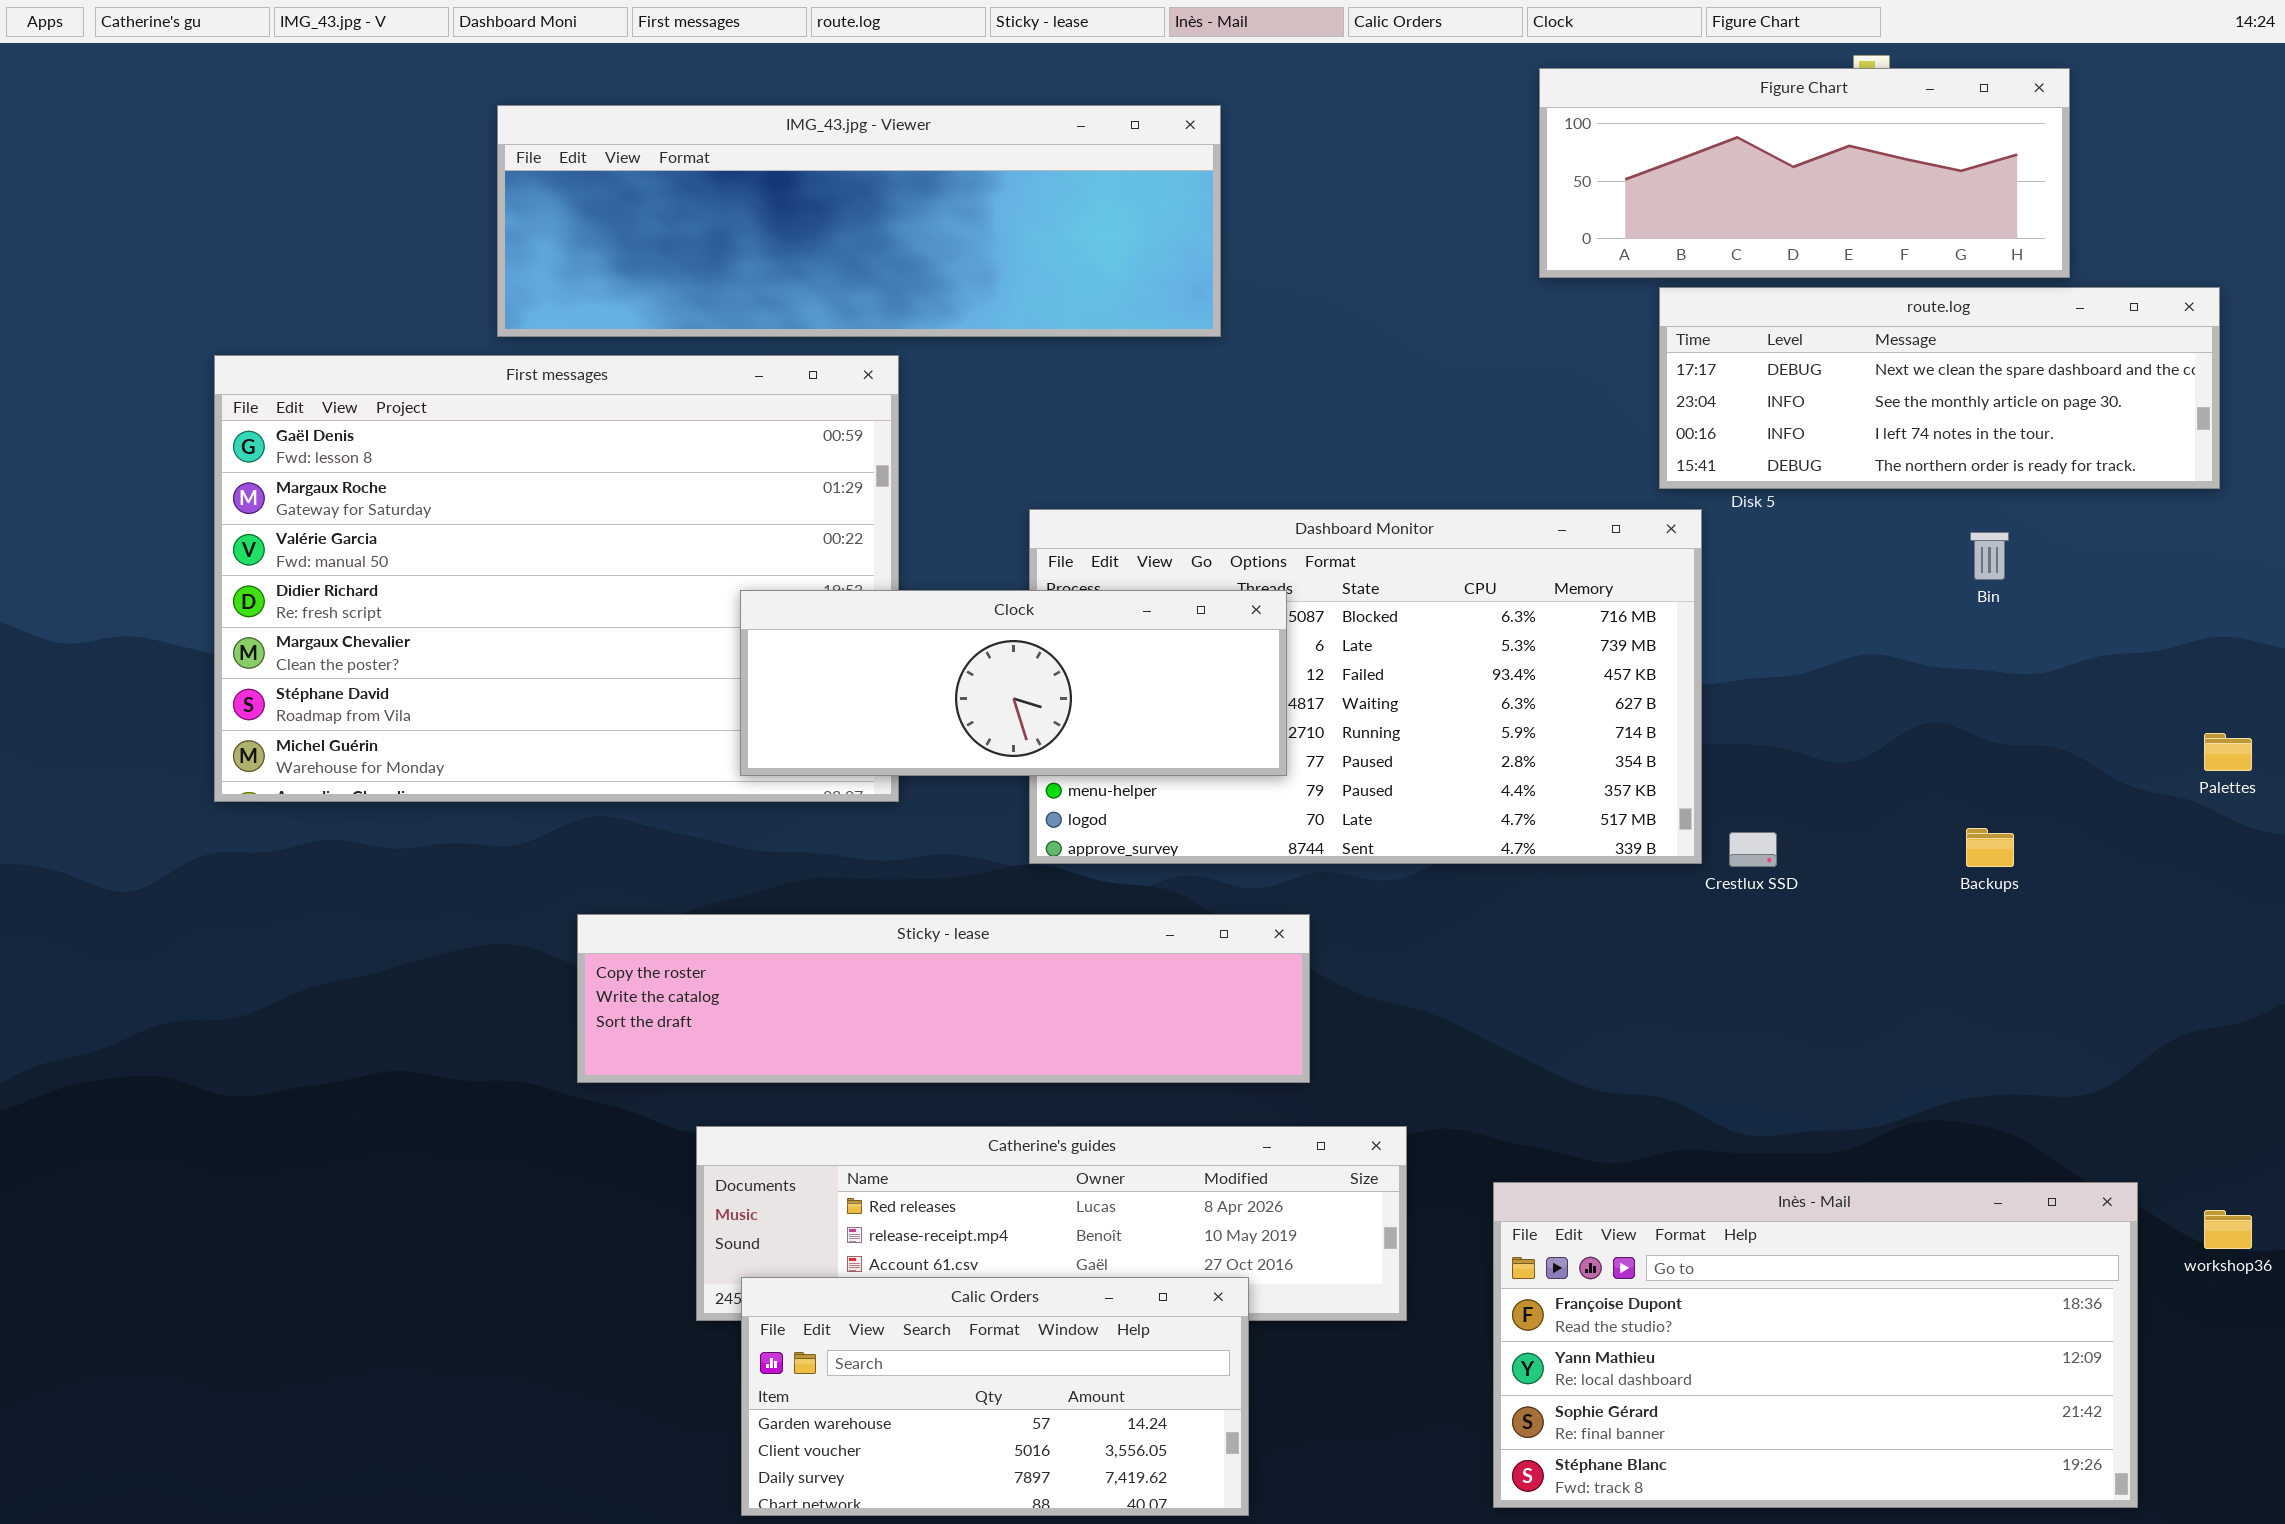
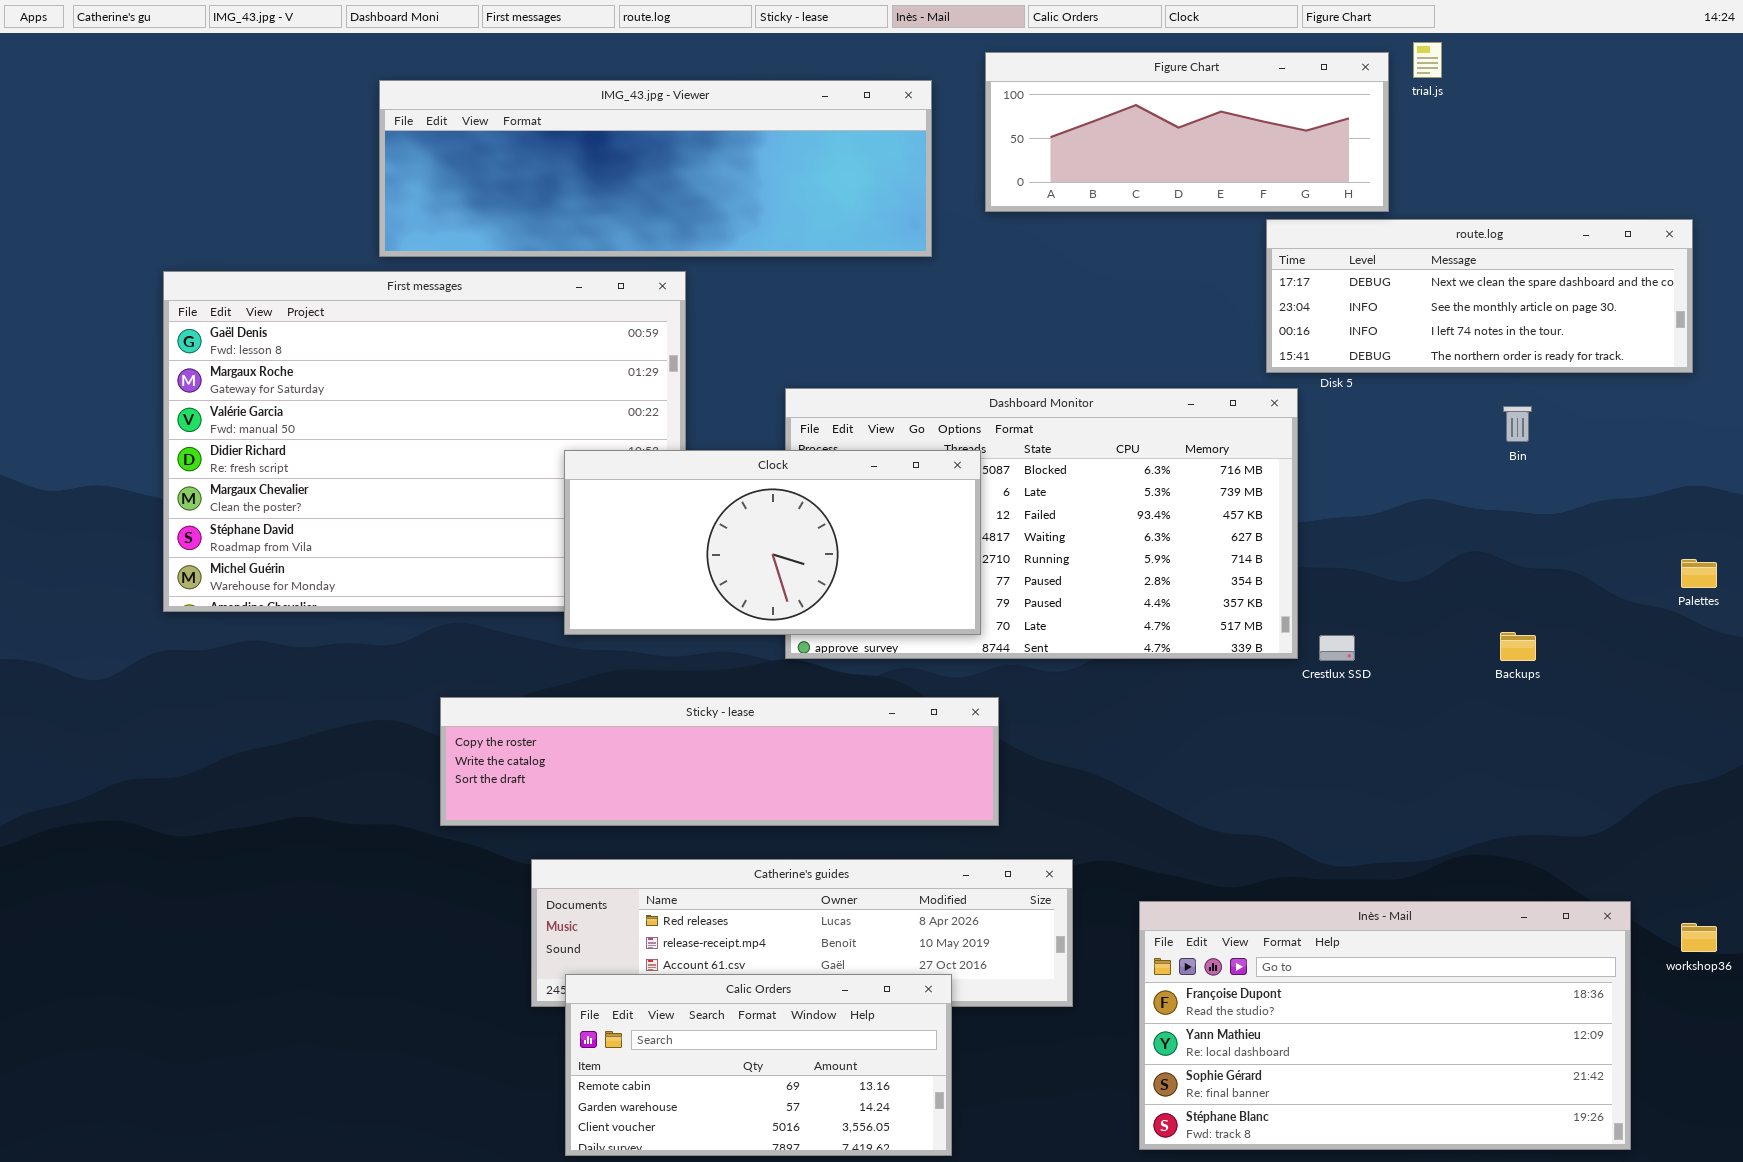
Figure Chart: [1539,68,2070,278] -> [985,52,1389,212], moved
Clock: [740,590,1287,776] -> [564,450,981,635], resized
Calic Orders: [741,1277,1249,1516] -> [565,974,952,1156], scrolled up 1 row

